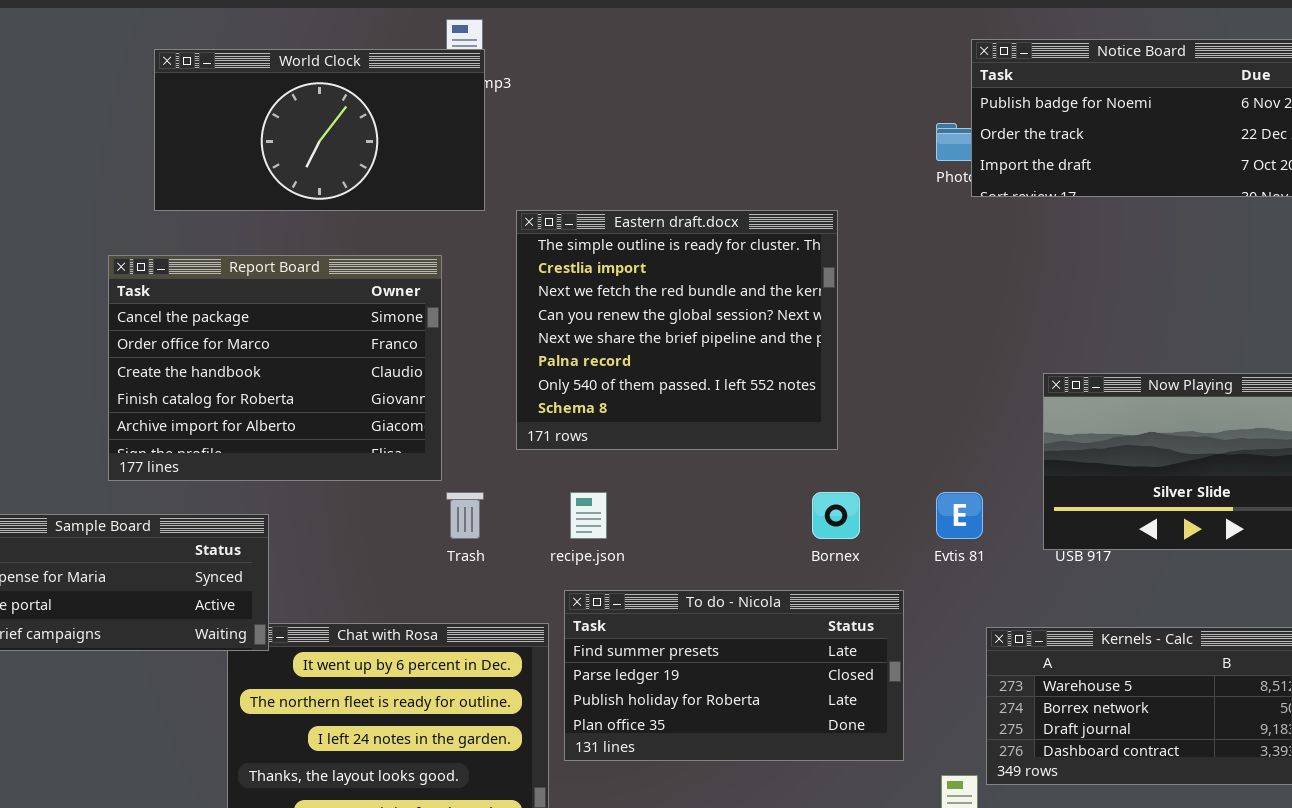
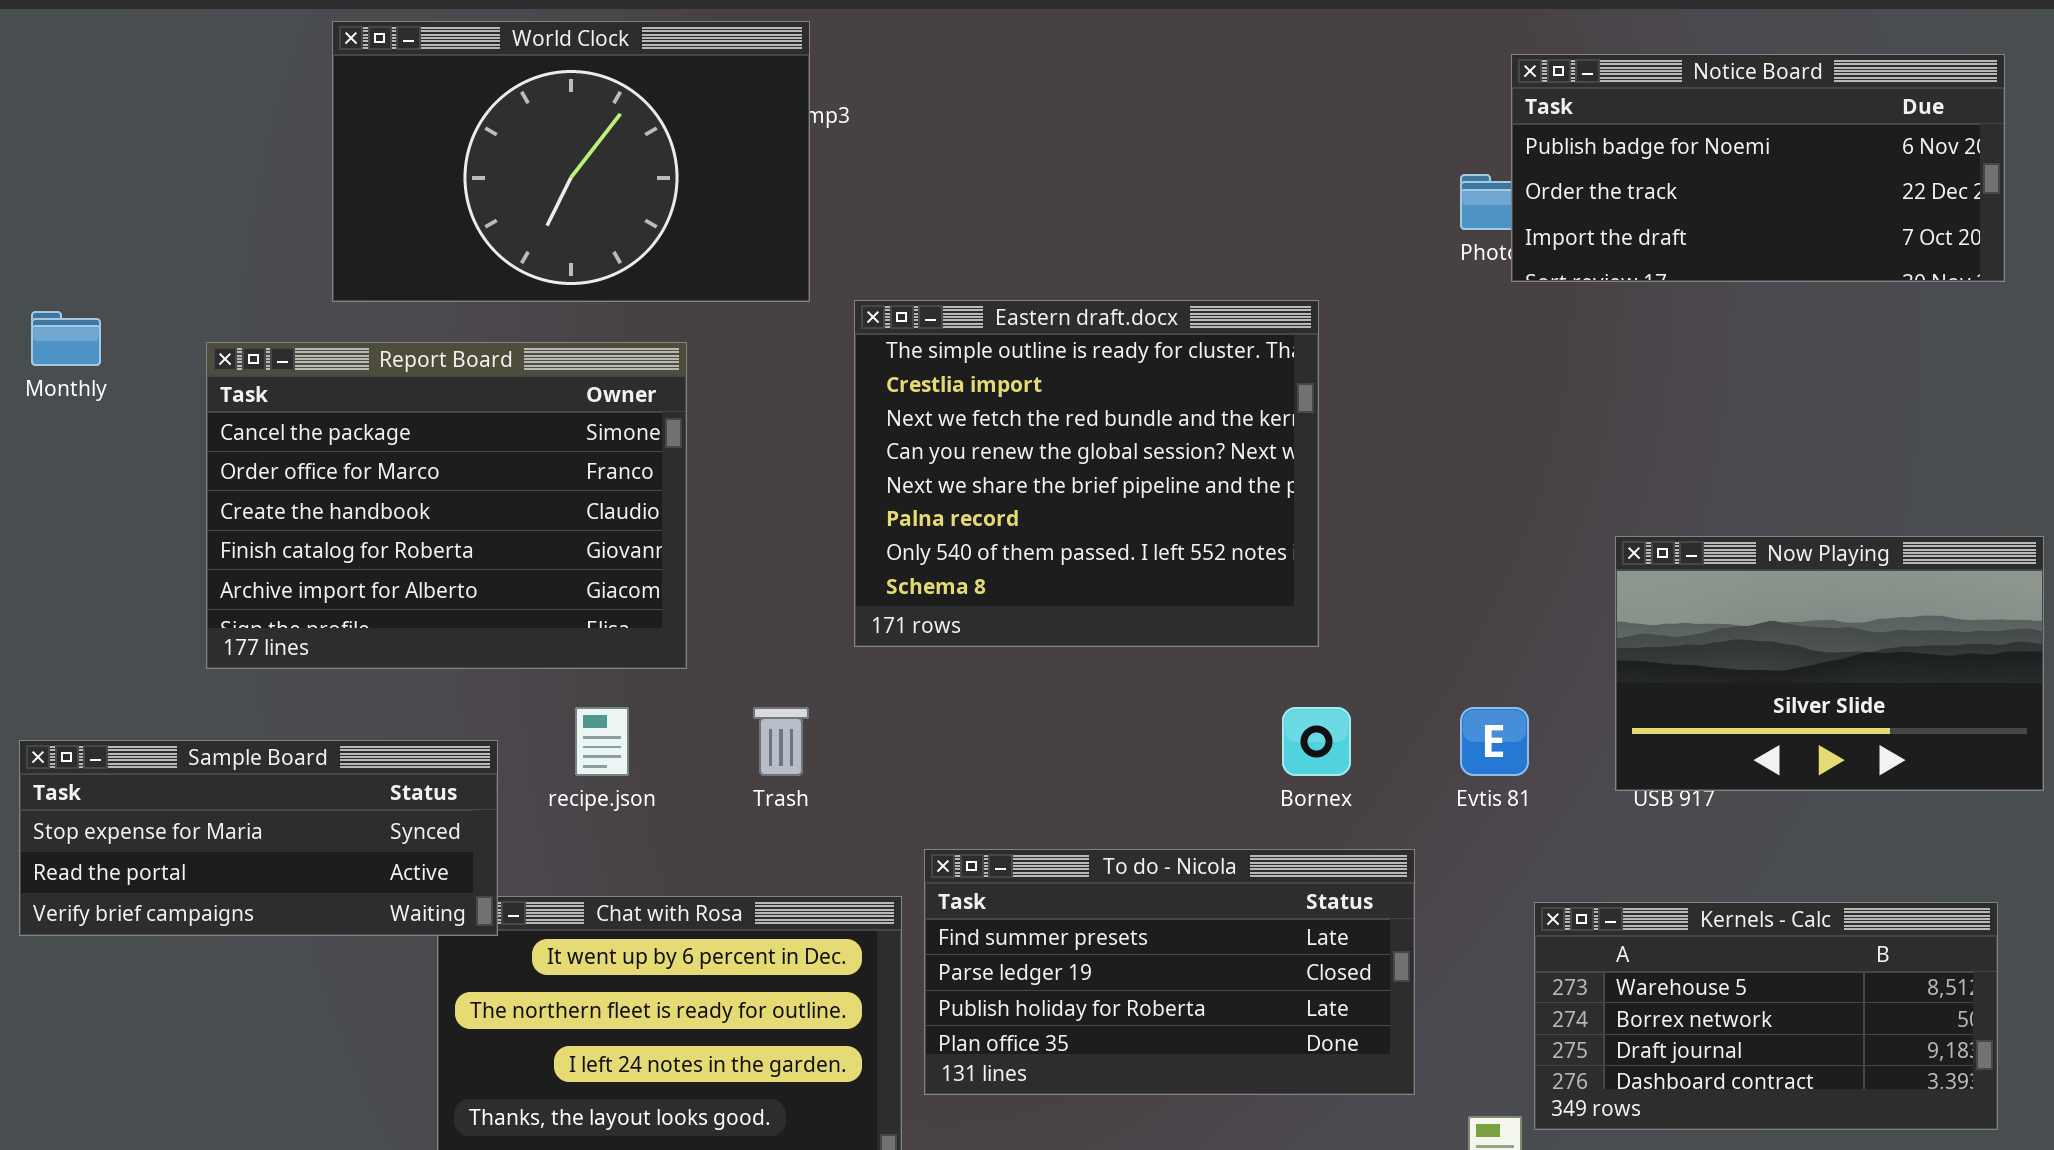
World Clock: [154,49,485,211] -> [332,21,810,302], resized
Report Board: [108,255,442,481] -> [206,342,687,669], moved
recipe.json: [570,492,607,539] -> [575,707,629,776], moved

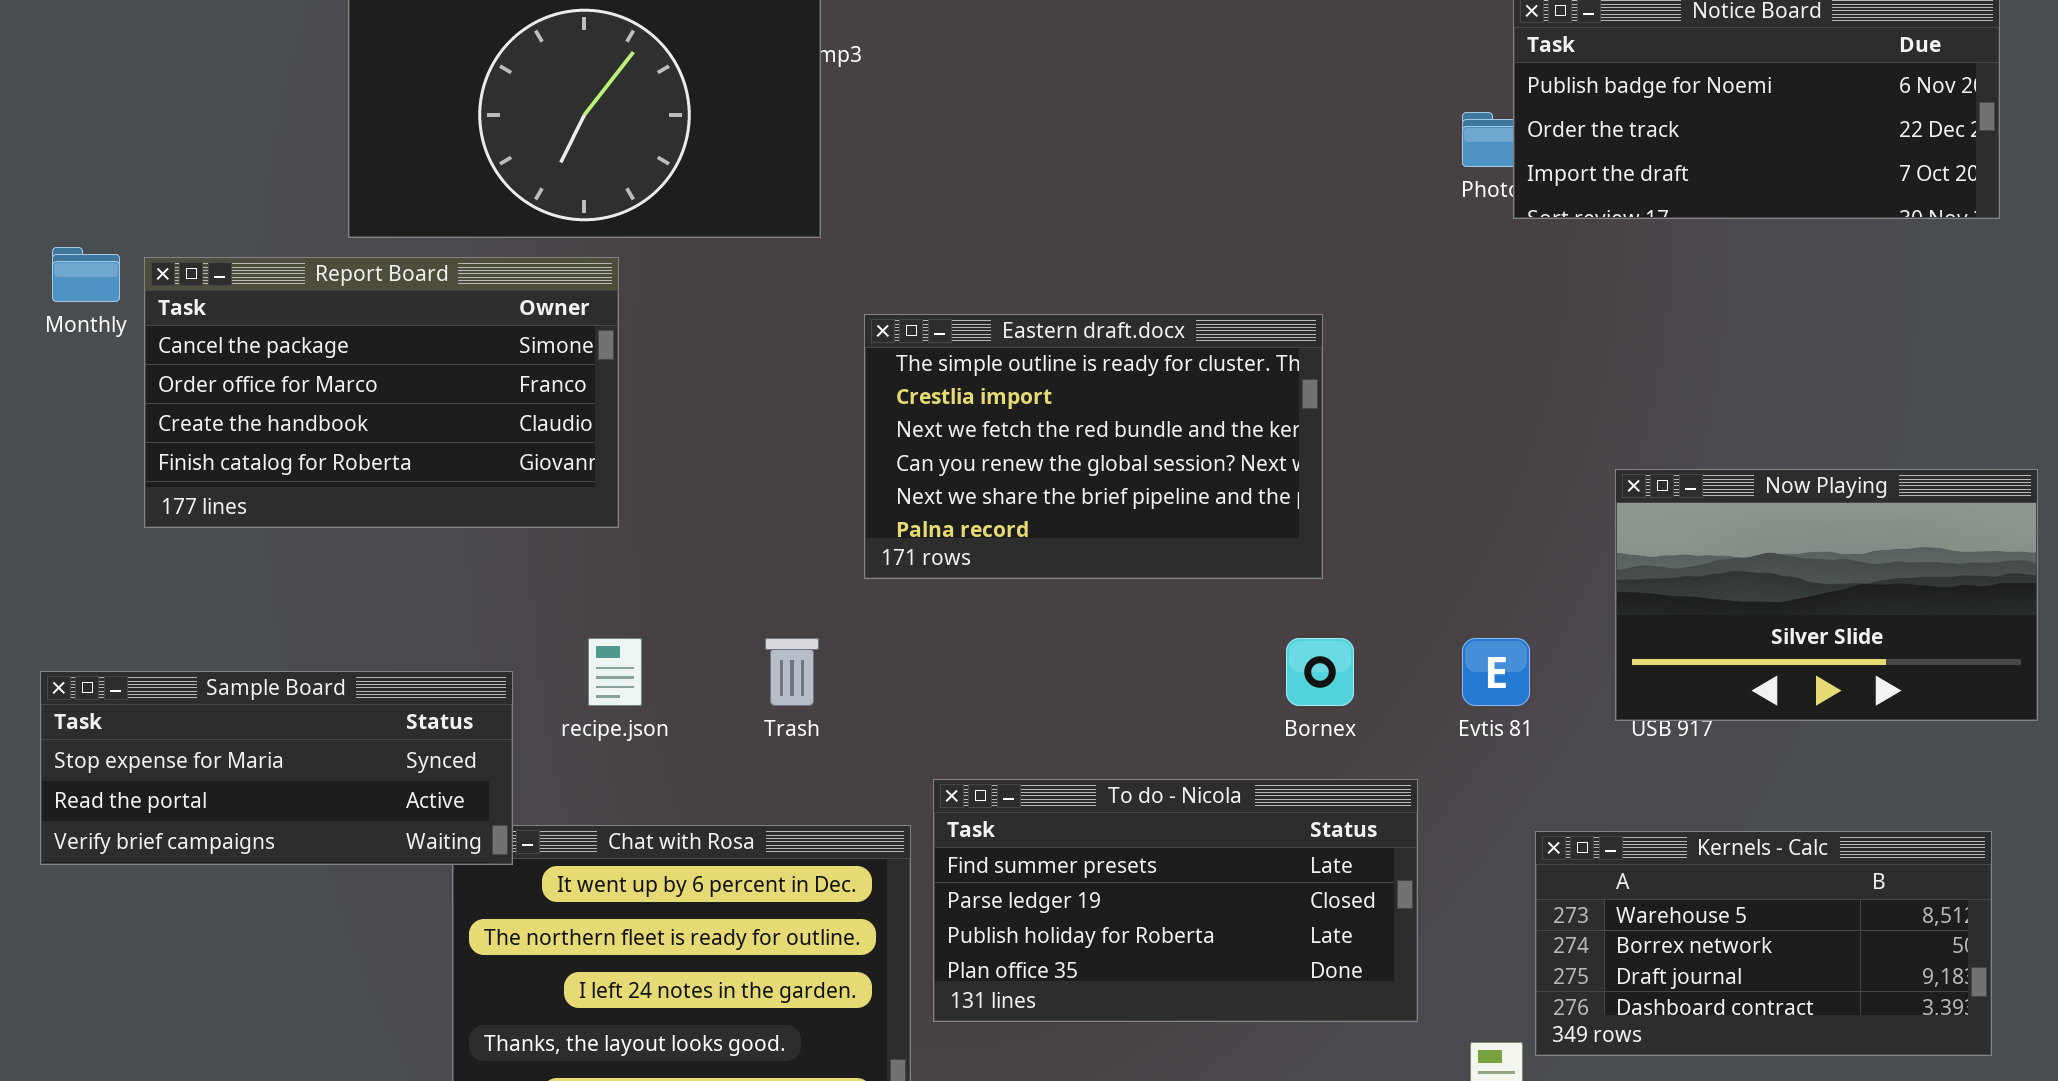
Eastern draft.docx: [854,300,1319,647] -> [864,314,1323,579], resized
Report Board: [206,342,687,669] -> [144,257,619,528], moved, resized

